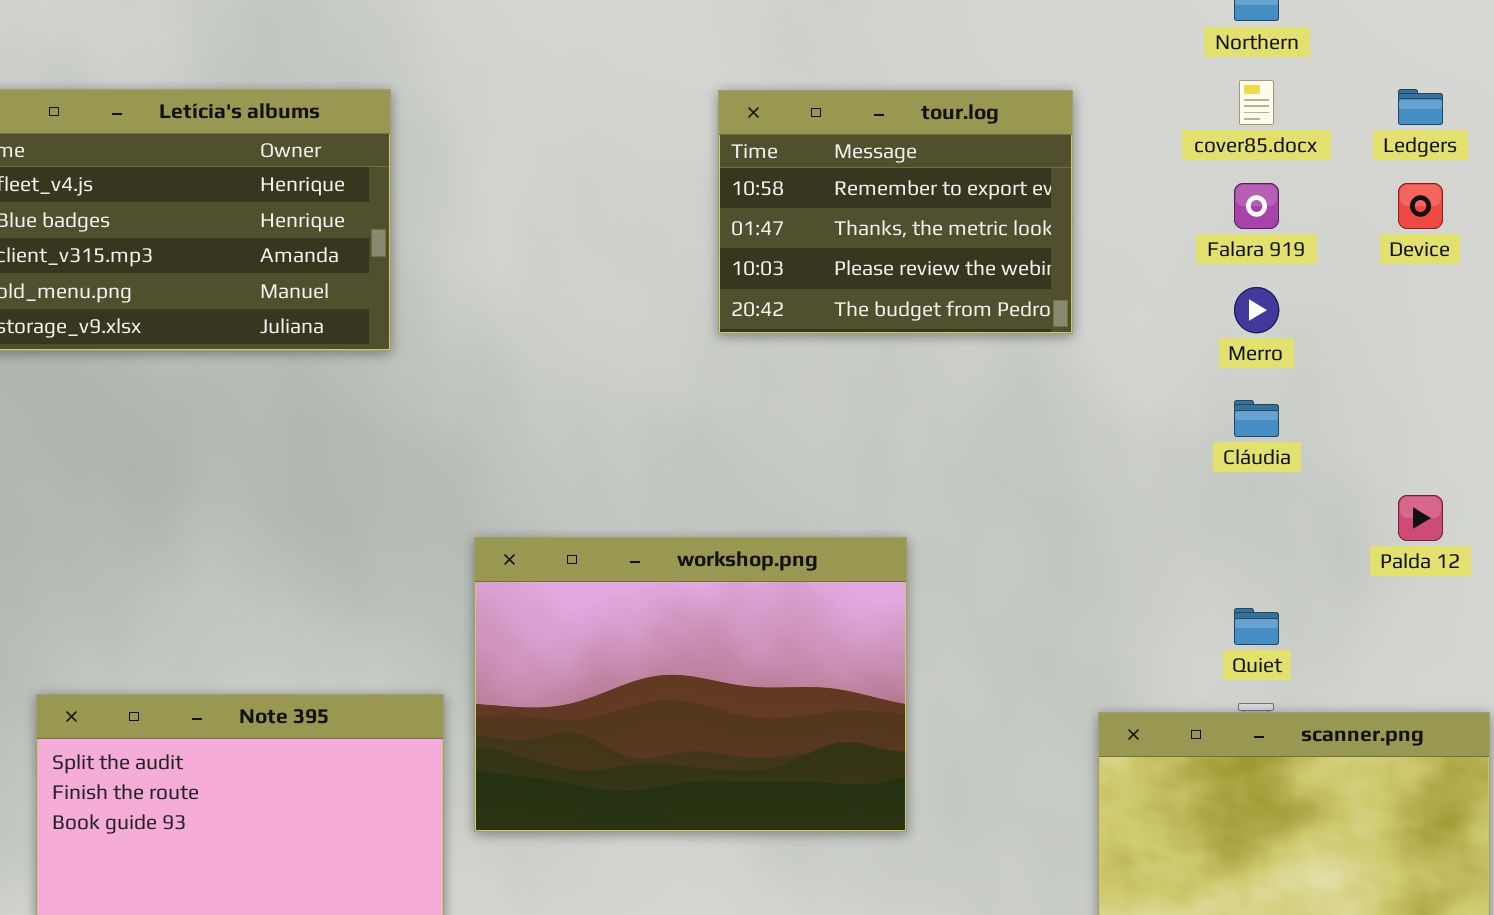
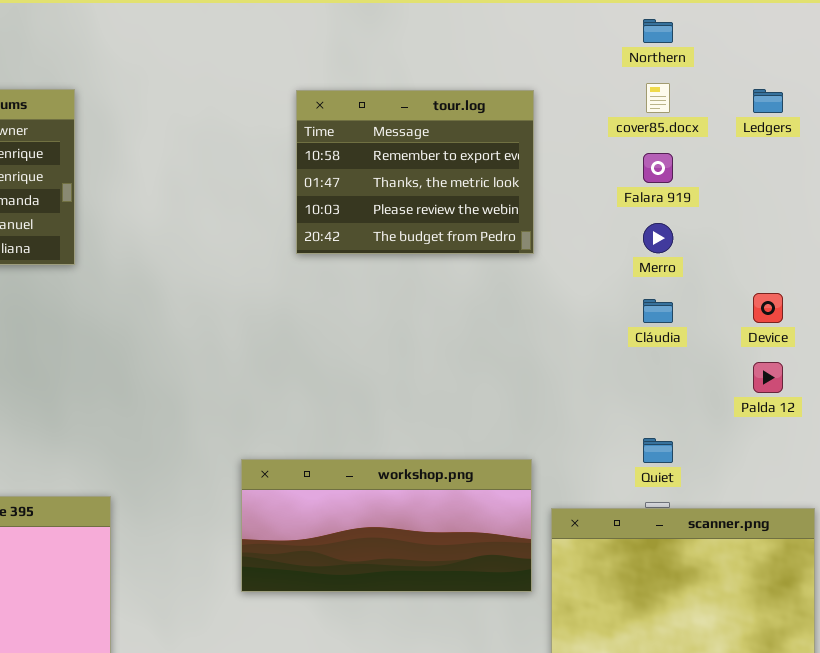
Device: [1398,183,1443,229] -> [753,293,783,323], moved
workshop.png: [474,537,907,832] -> [241,459,532,592], moved, resized

